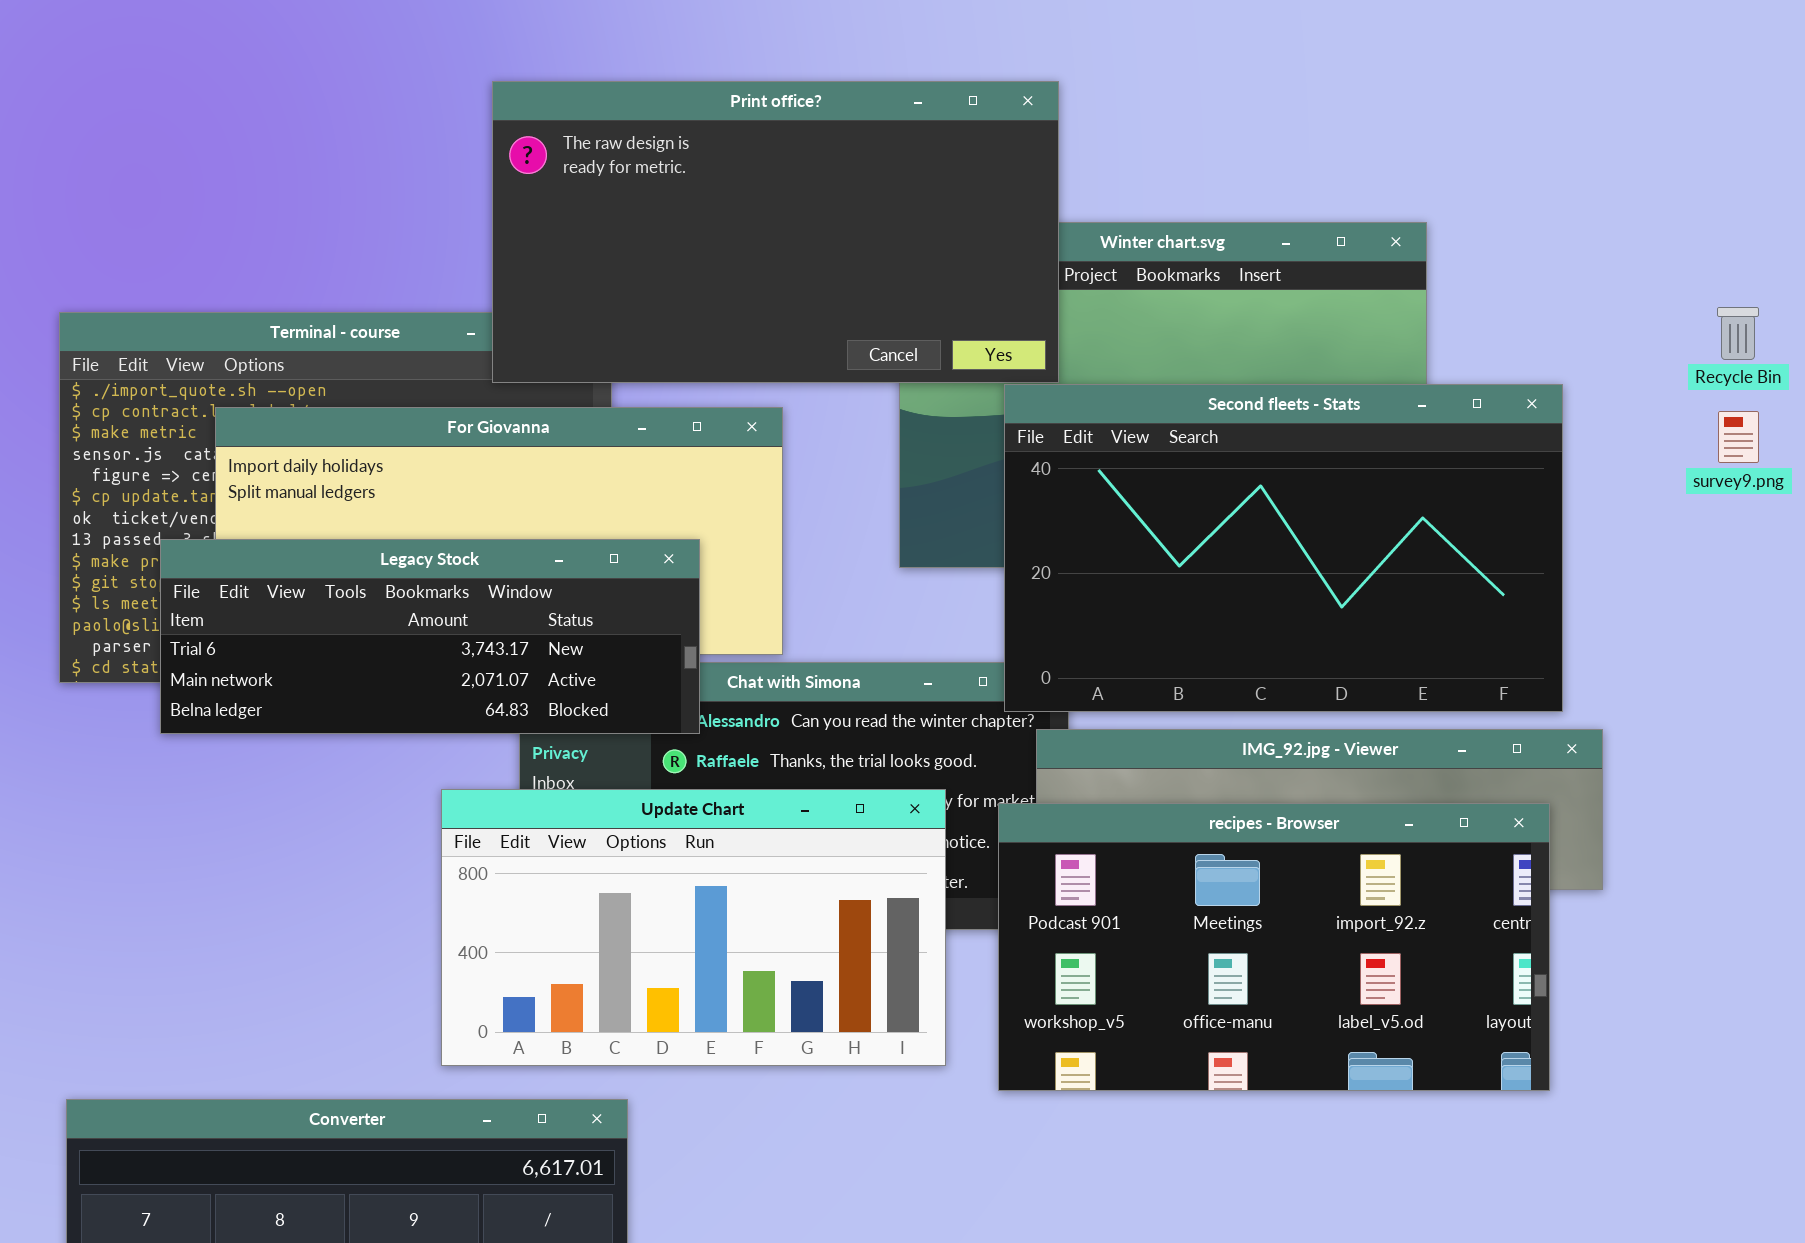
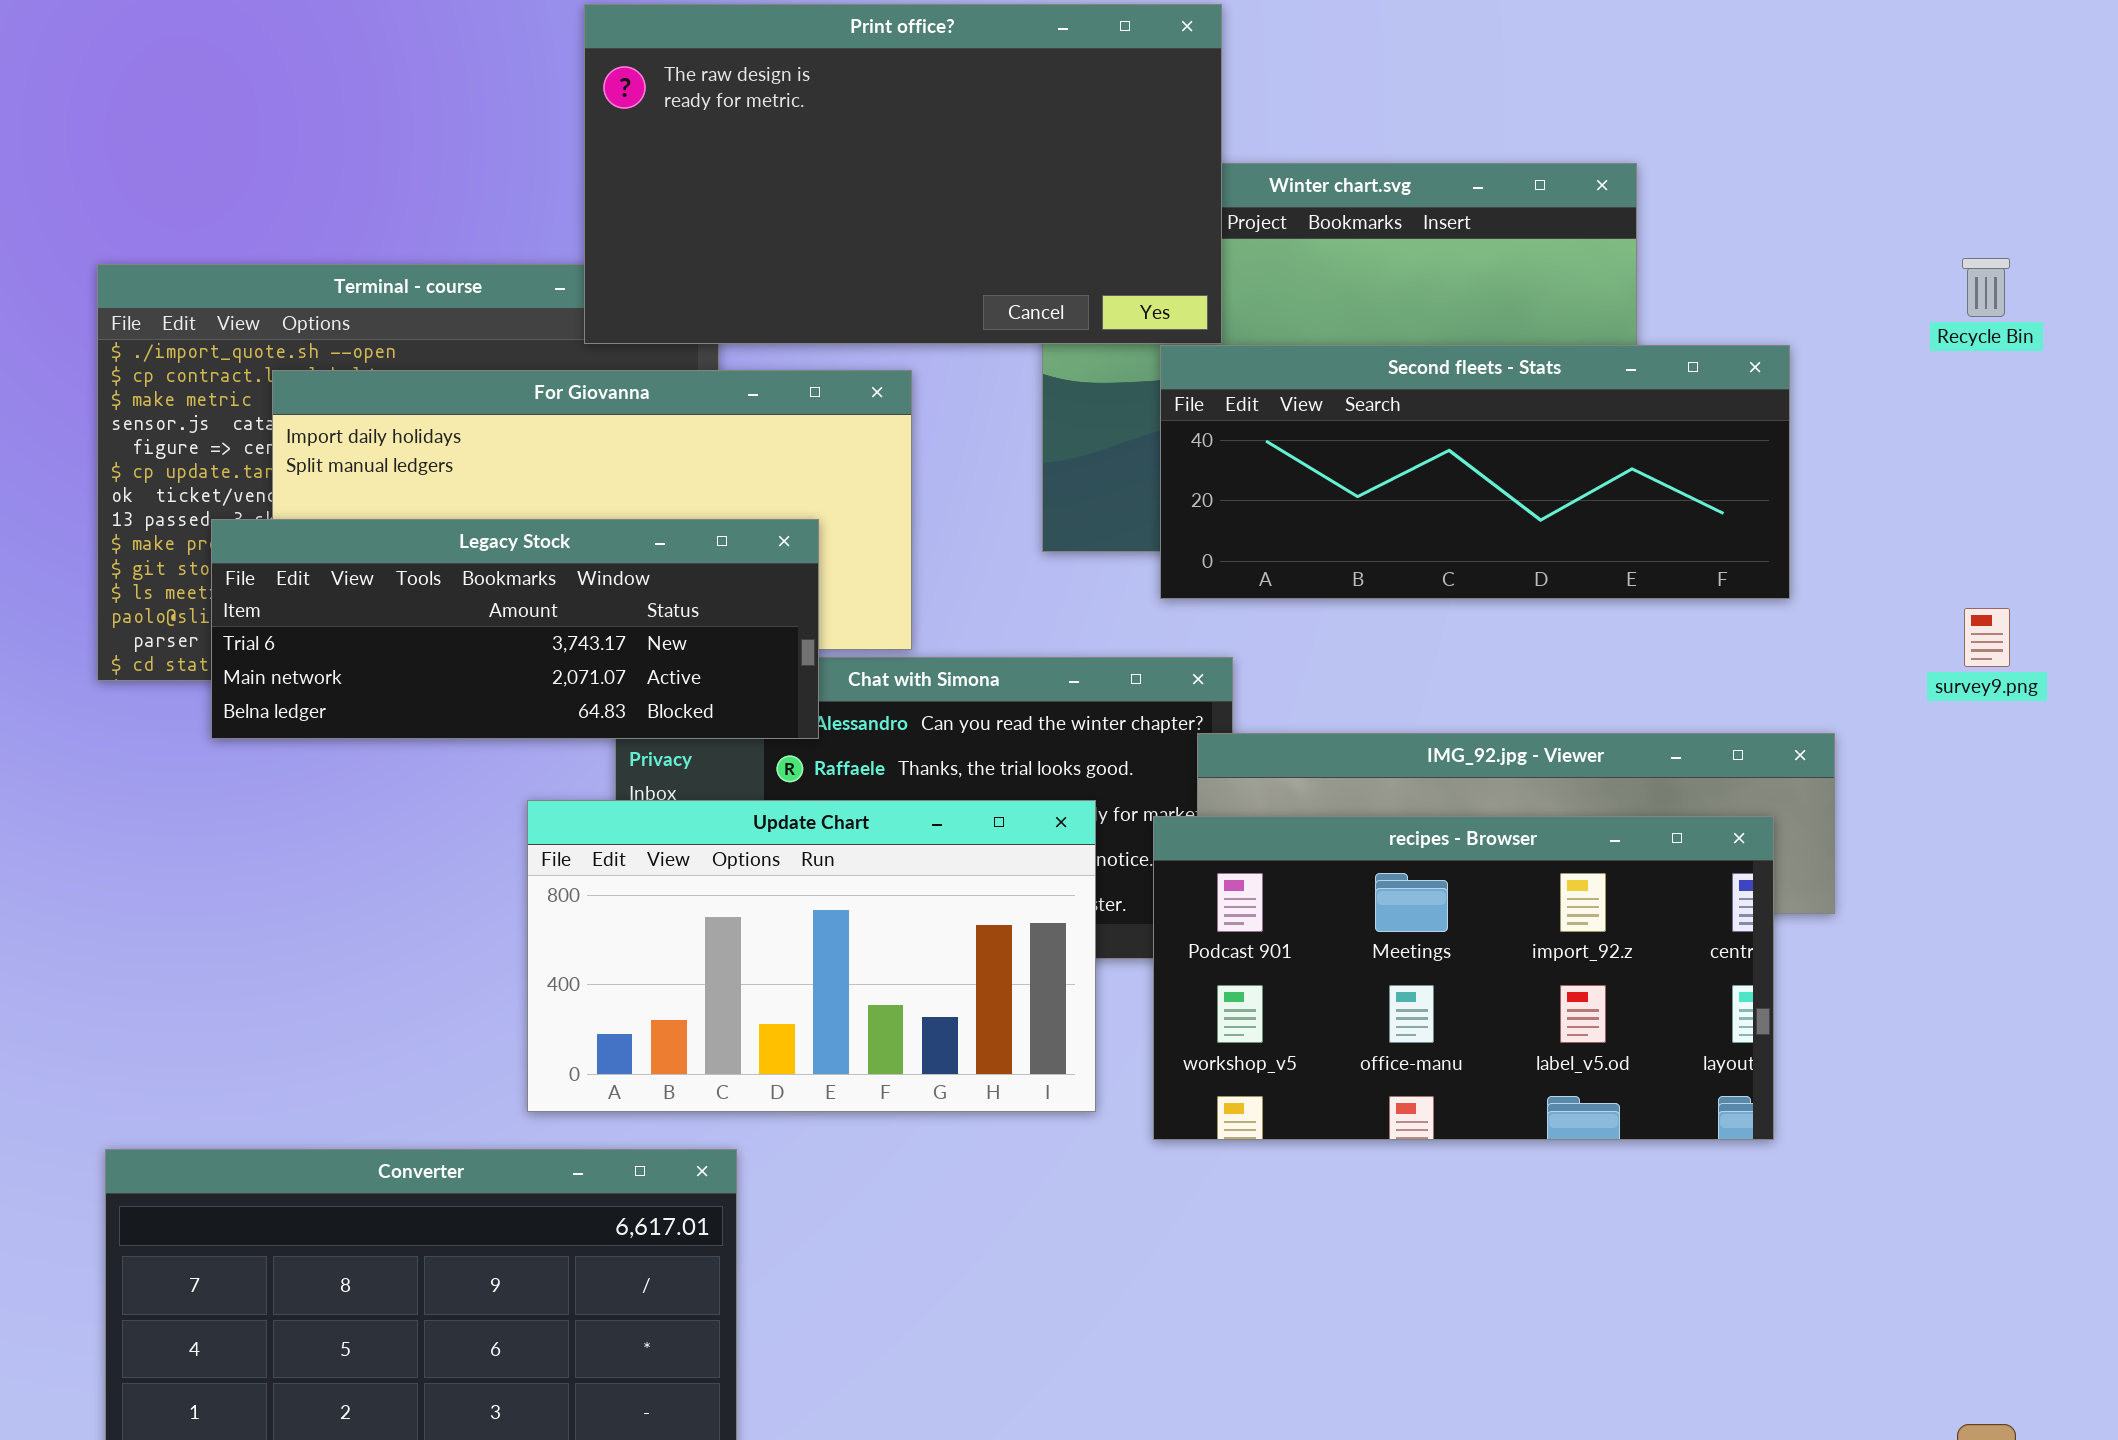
Second fleets - Stats: [1004,384,1563,712] -> [1160,345,1790,599], resized
survey9.png: [1718,411,1759,463] -> [1964,608,2010,667], moved

